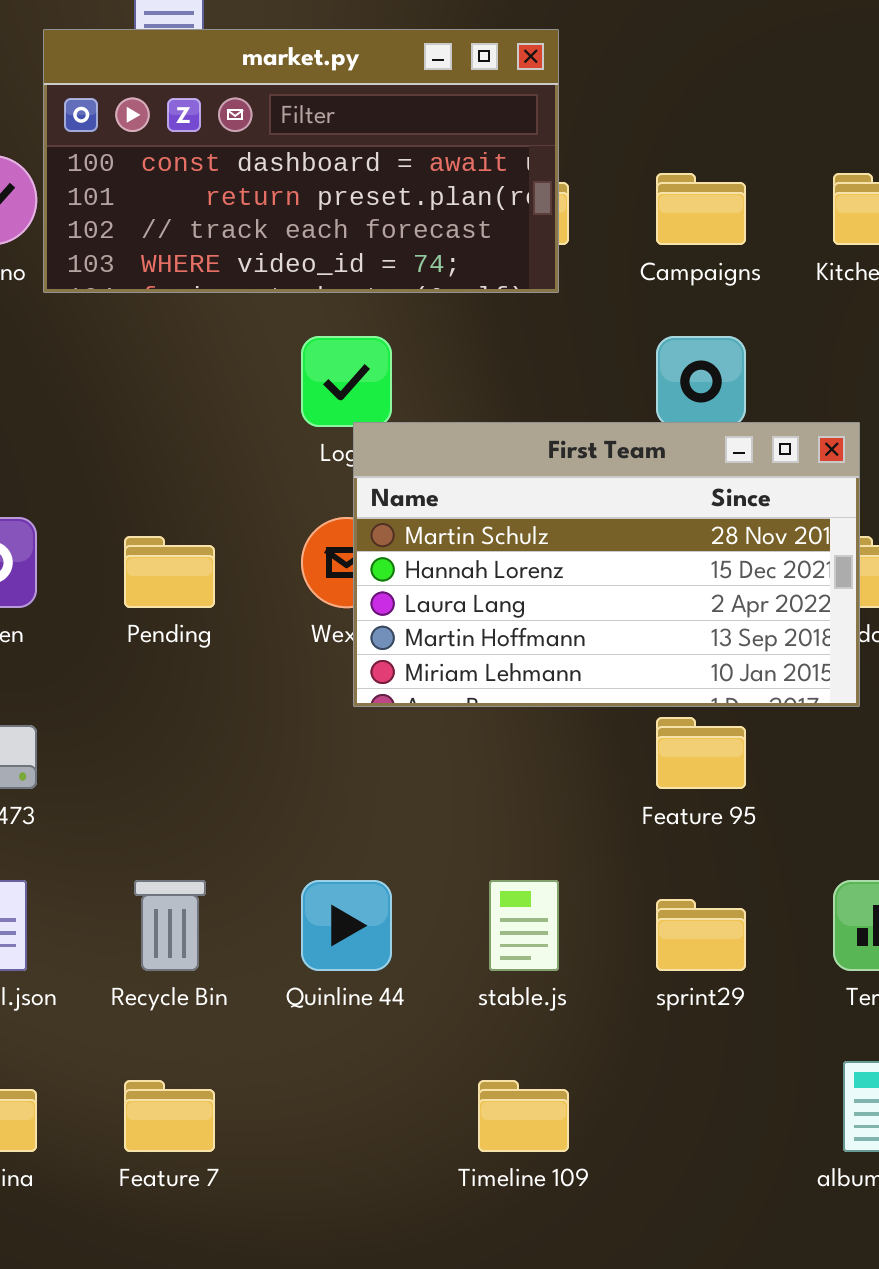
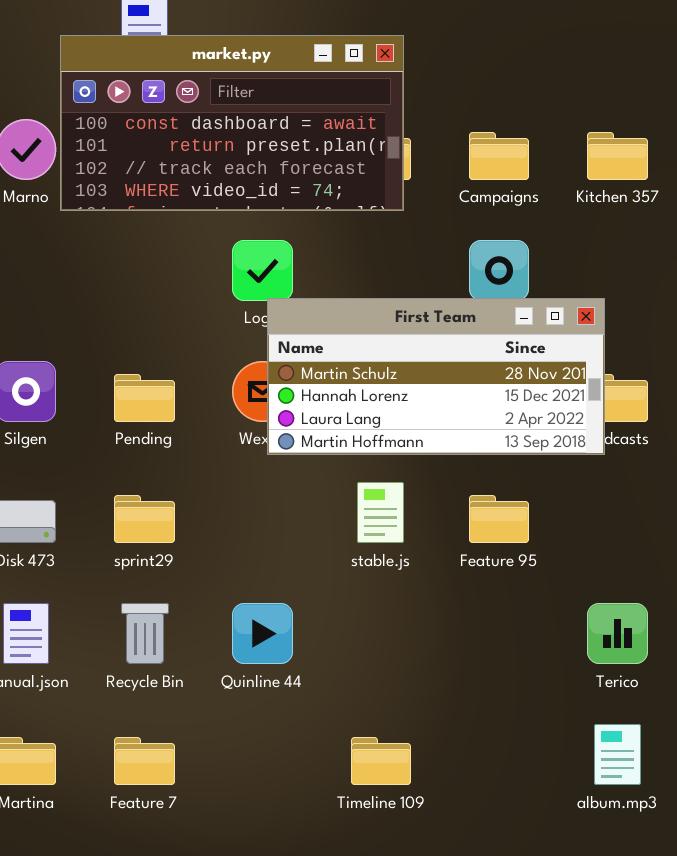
First Team: [353,422,860,707] -> [267,298,605,455], resized
stable.js: [489,880,559,971] -> [357,482,404,543], moved
sprint29: [656,899,746,971] -> [114,495,175,543], moved

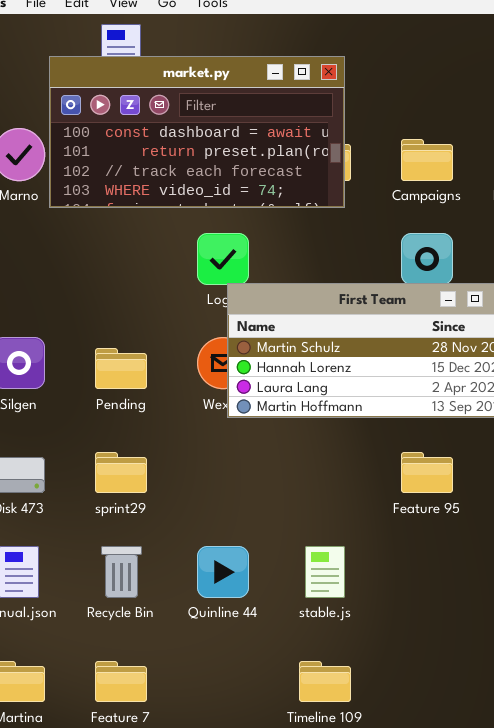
stable.js: [357,482,404,543] -> [305,546,345,598], moved

